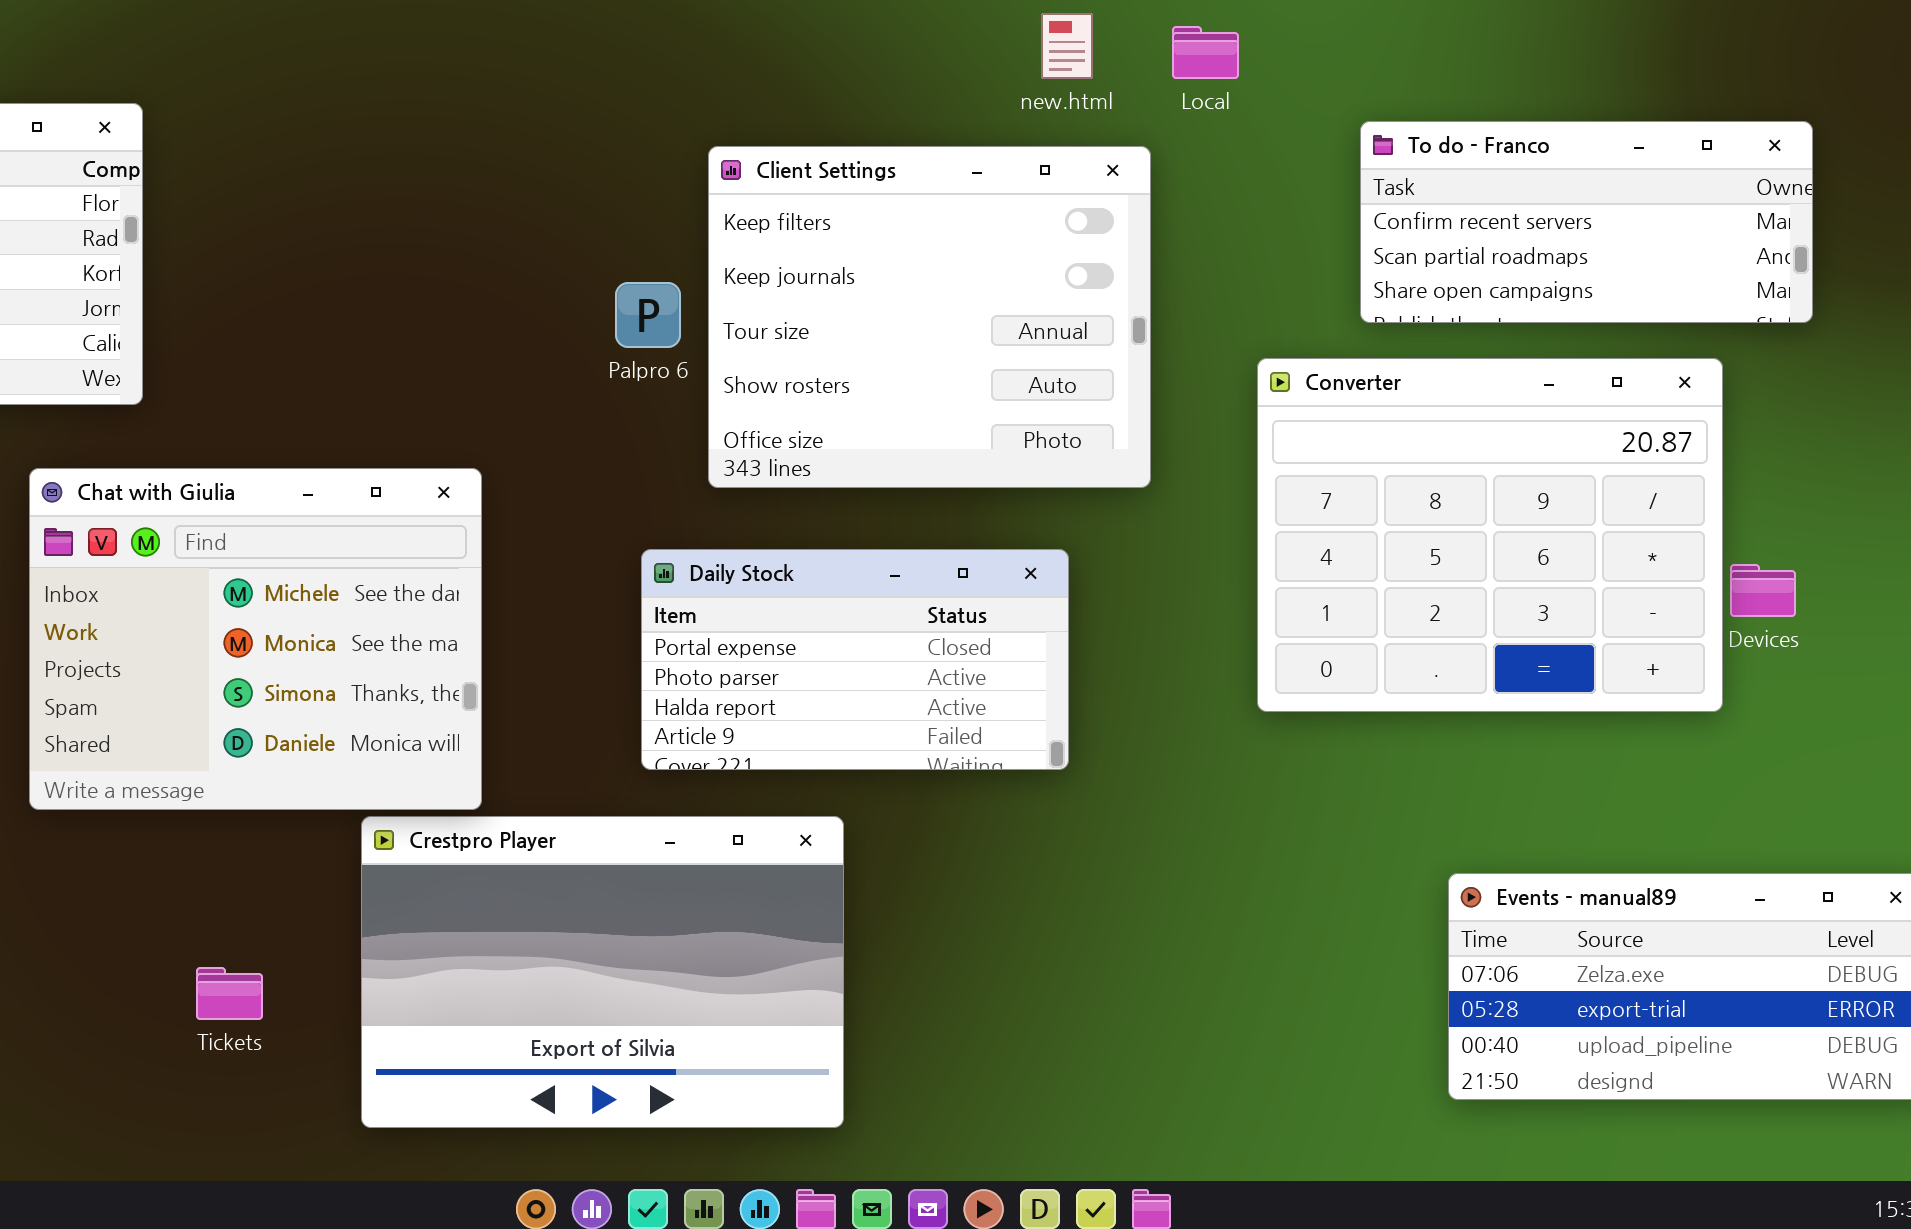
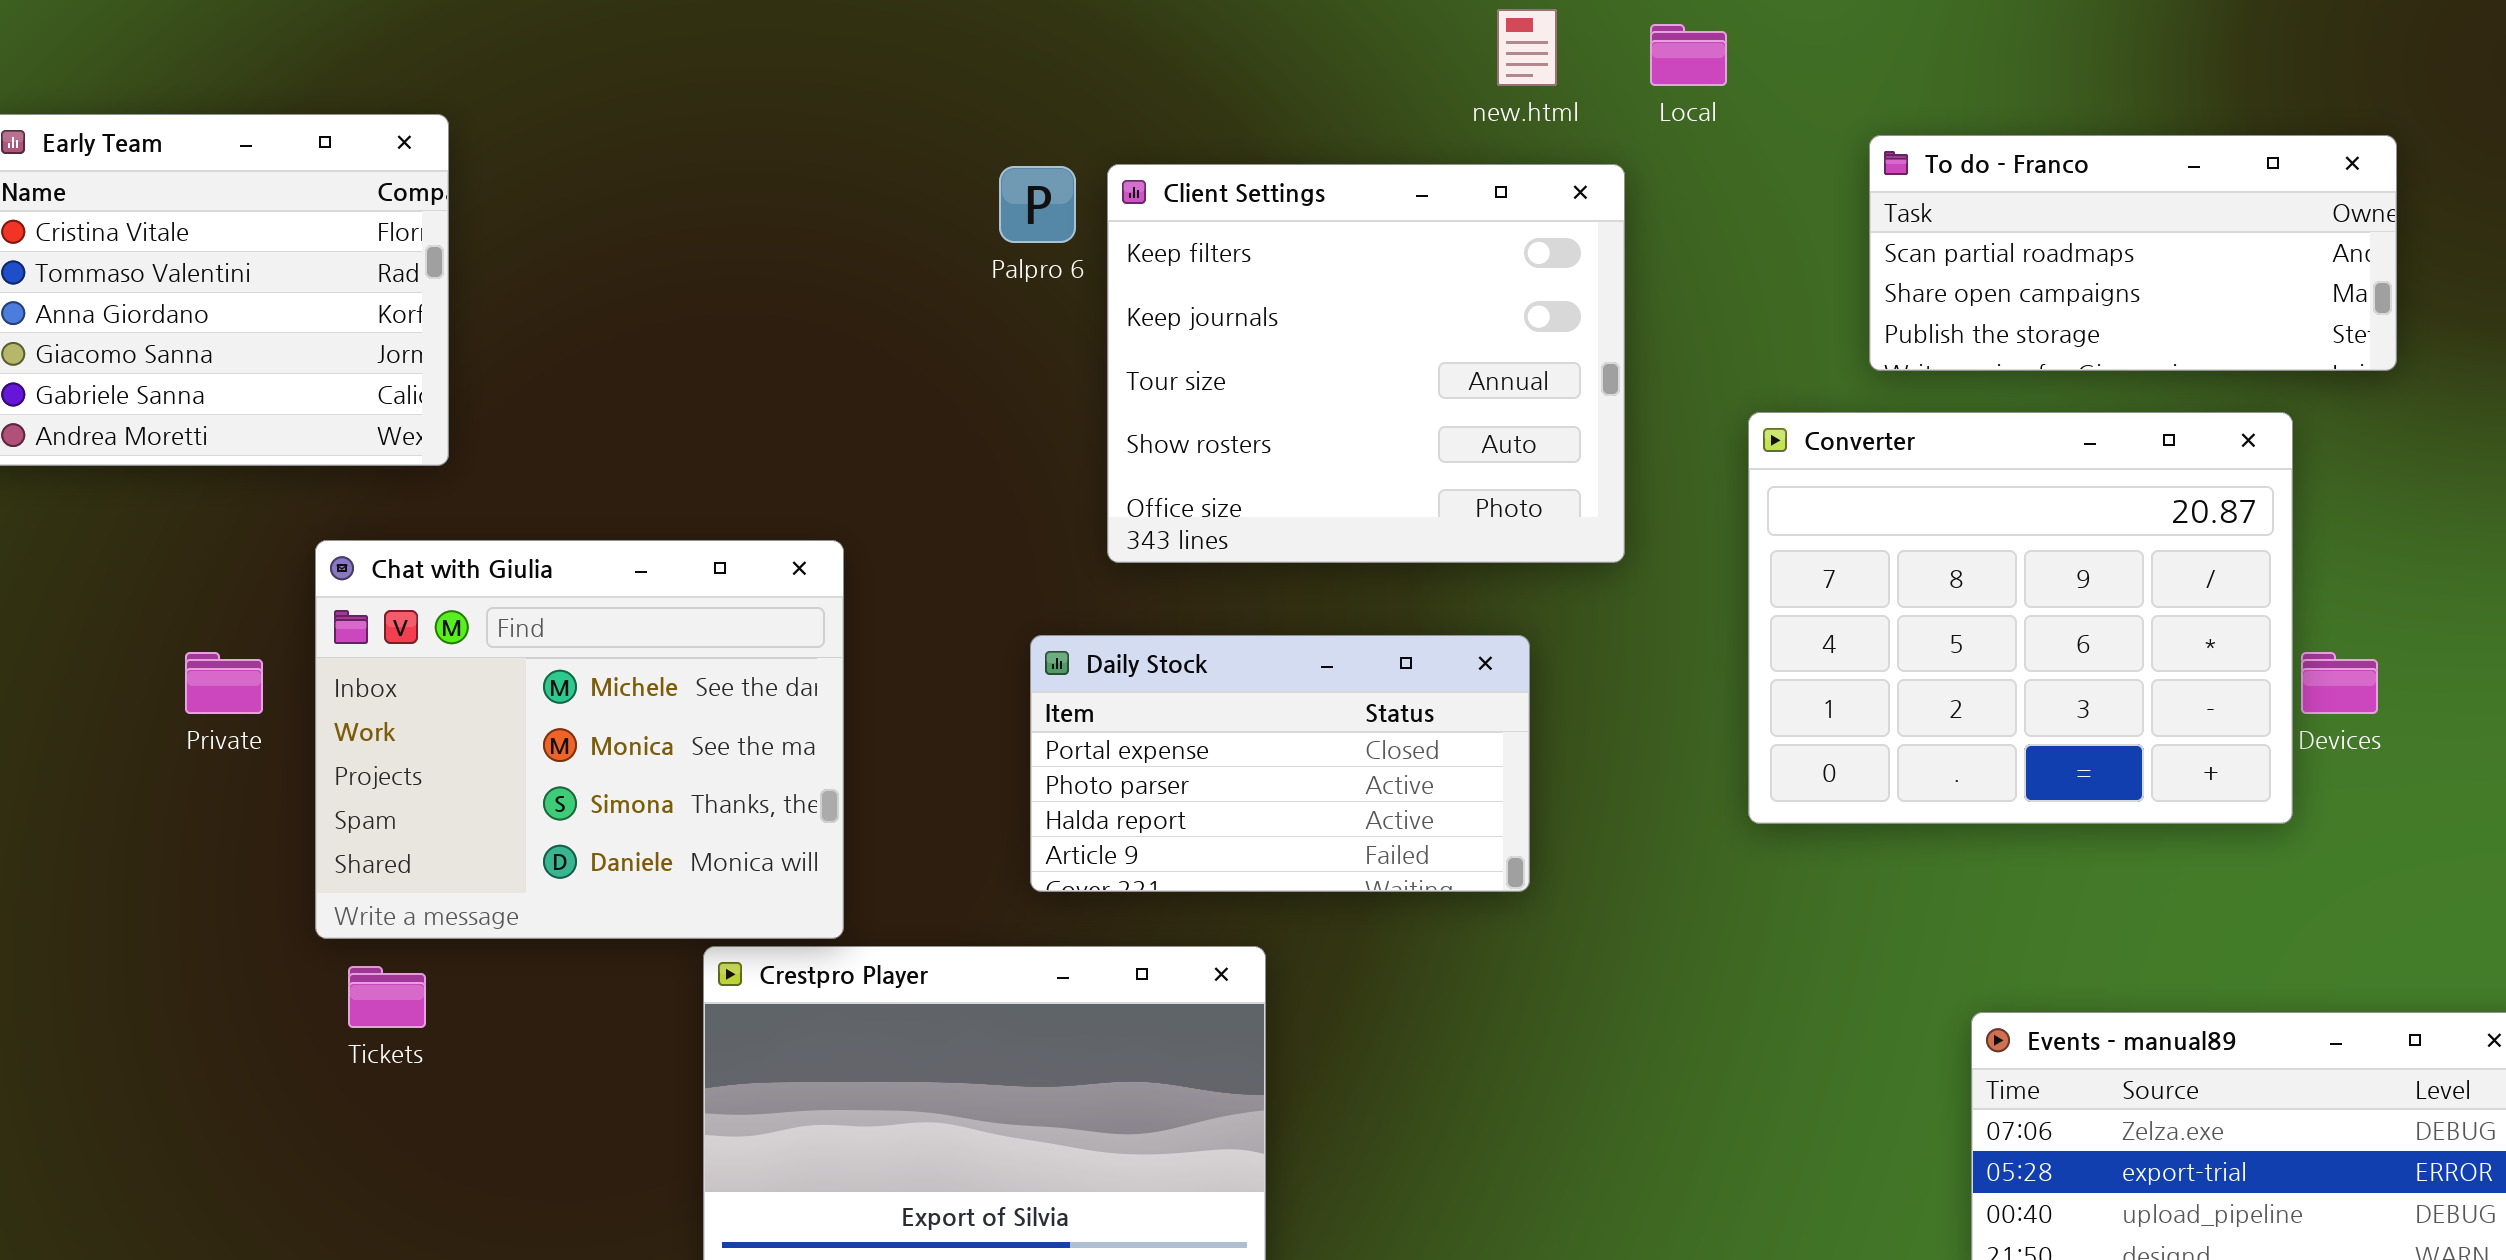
To do - Franco: [1360,121,1813,323] -> [1869,135,2397,371], scrolled down 1 row
Palpro 6: [615,282,681,348] -> [999,166,1076,243], moved
Tickets: [196,967,263,1020] -> [348,966,426,1028], moved

